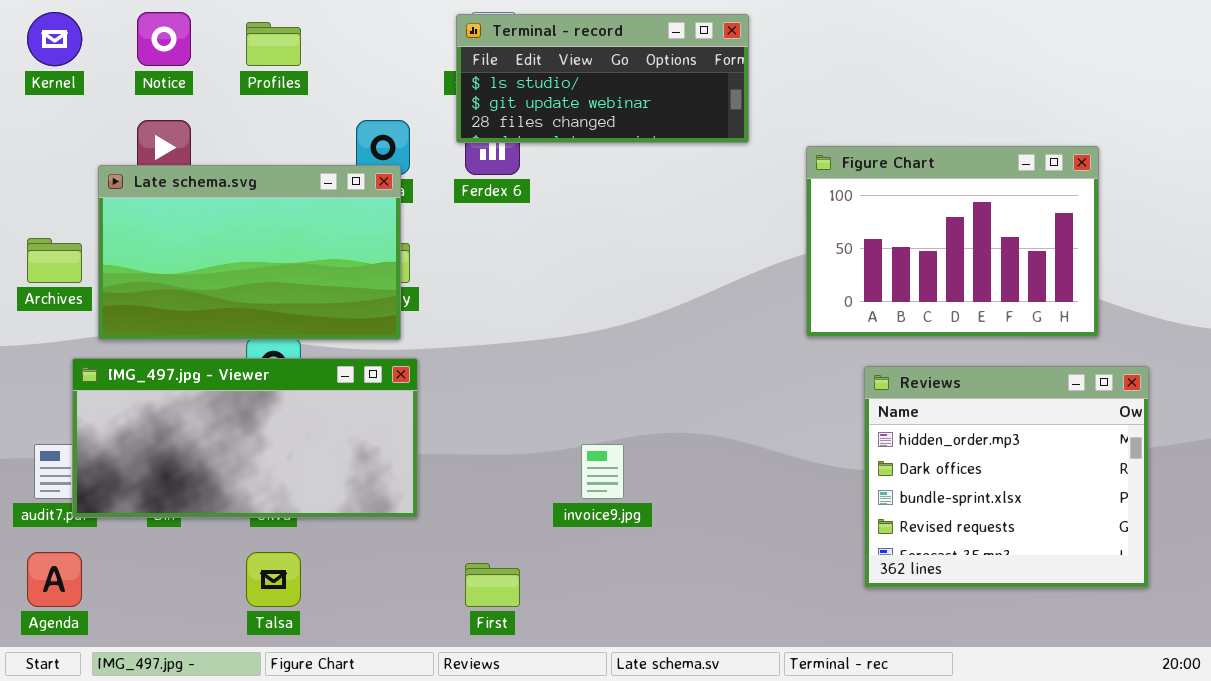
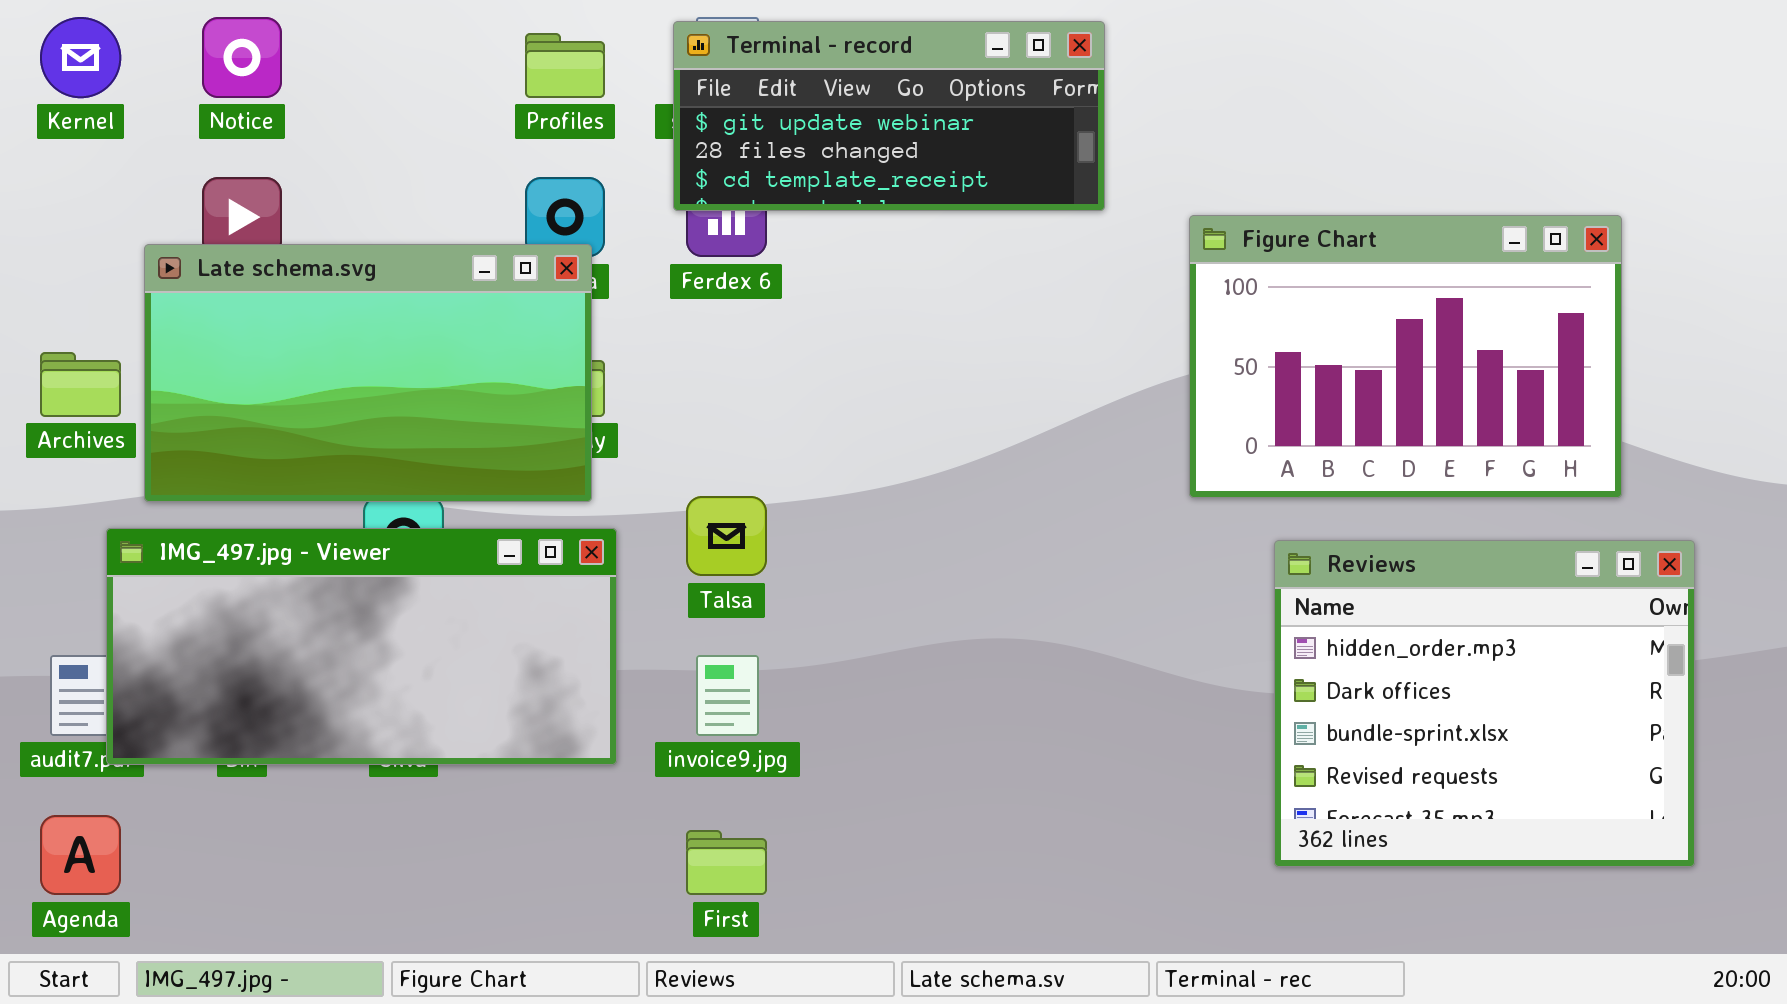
Terminal - record: [456,14,749,143] -> [673,21,1105,211], scrolled down 1 row
Profiles: [246,22,301,66] -> [525,33,605,98], moved
invoice9.jpg: [581,444,624,499] -> [696,655,759,736], moved
Talsa: [246,552,301,607] -> [686,496,767,576], moved

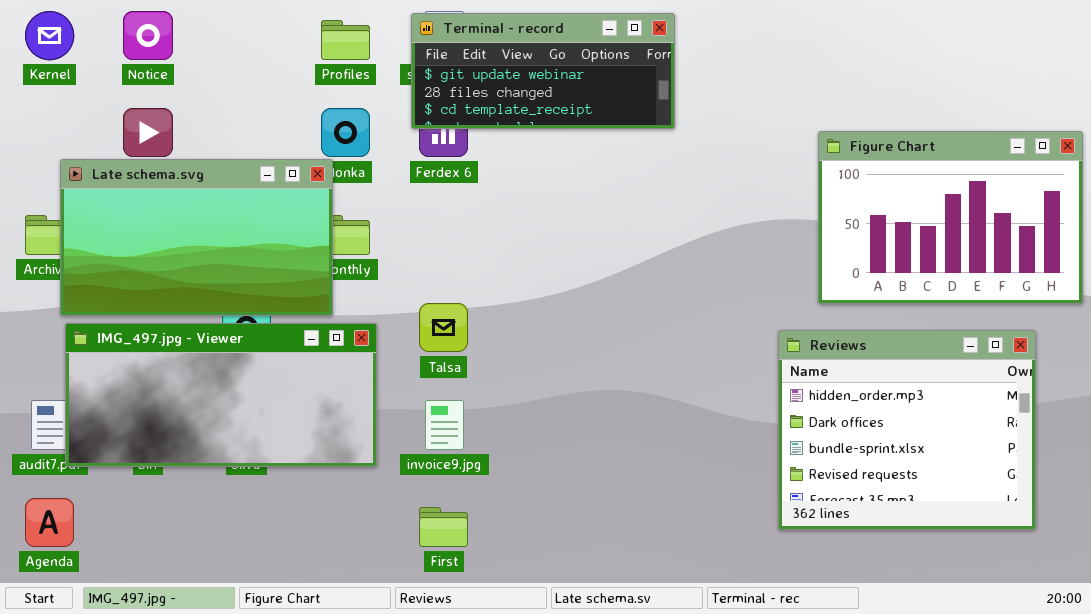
Figure Chart: [1189,215,1622,498] -> [818,131,1083,304], moved
Late schema.svg: [144,244,592,502] -> [60,159,333,316], moved

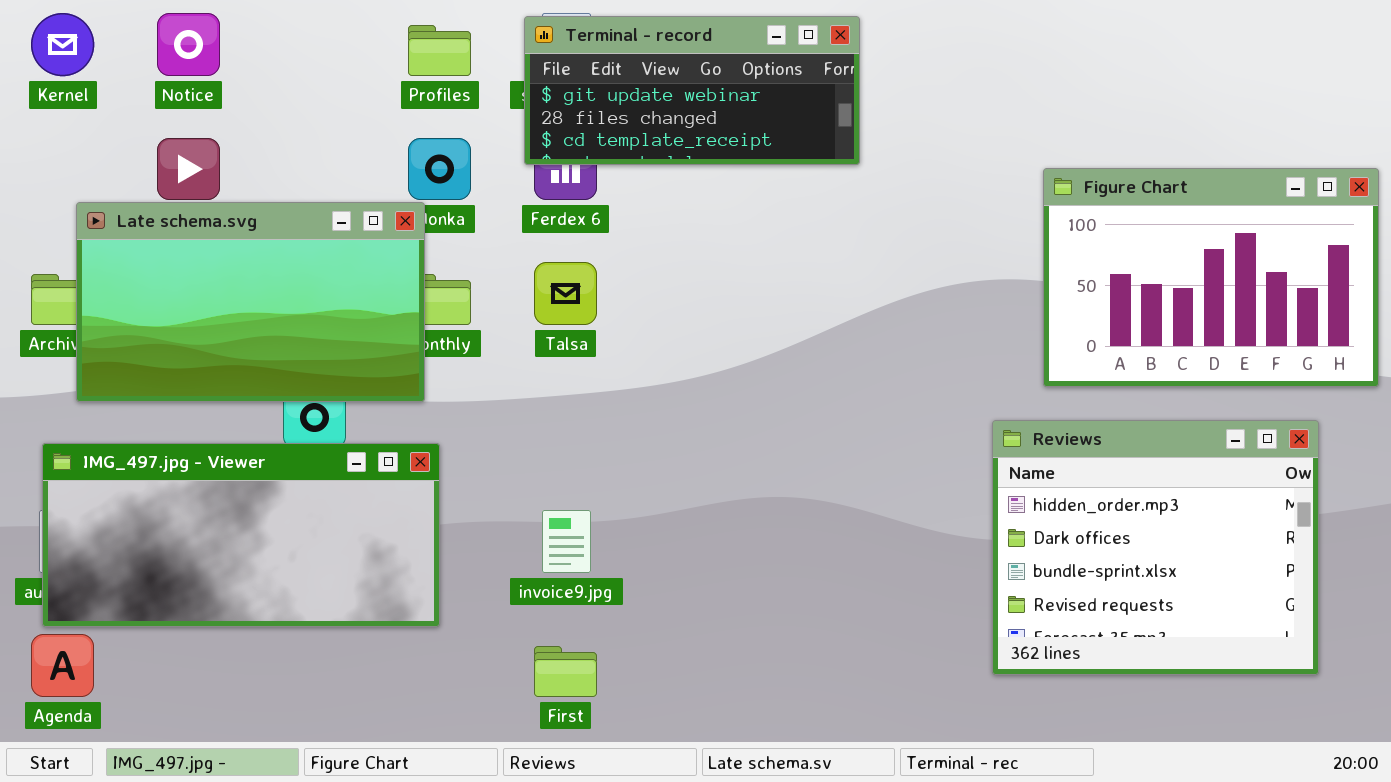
Talsa: [419,303,468,352] -> [534,262,597,325], moved
IMG_497.jpg - Viewer: [65,323,377,467] -> [42,443,440,627], moved

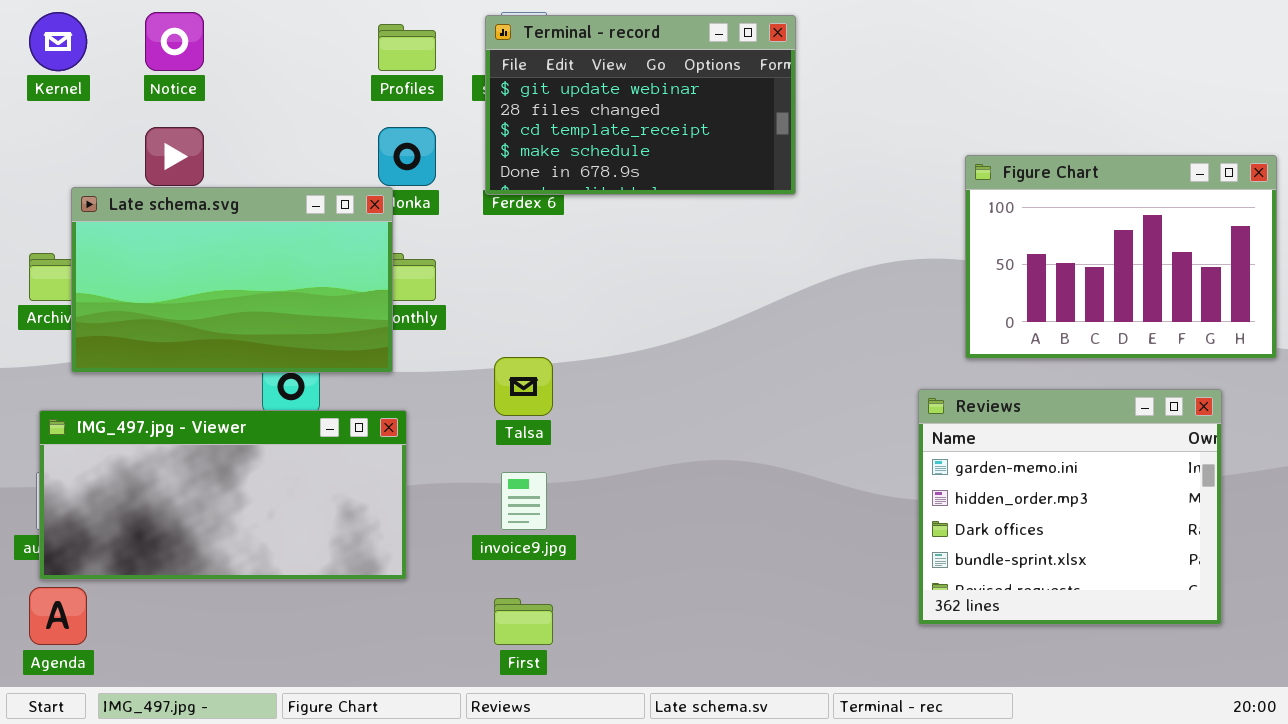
Terminal - record: [524,16,860,165] -> [485,15,796,195], resized
Talsa: [534,262,597,325] -> [494,357,553,416], moved
Reviews: [992,420,1319,675] -> [918,389,1222,625], scrolled up 1 row

